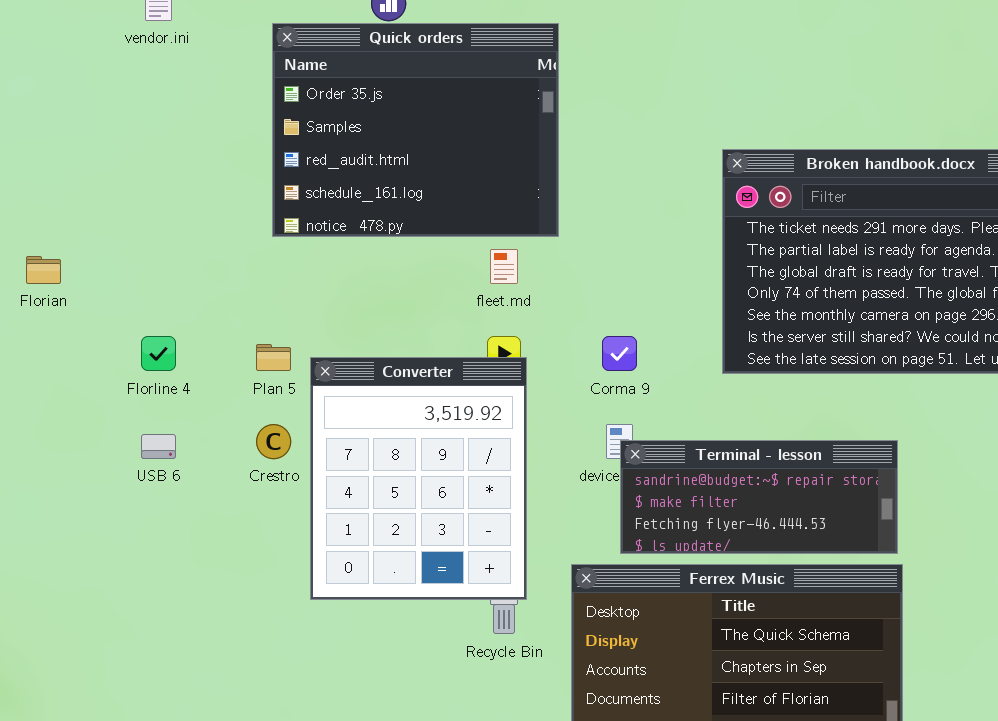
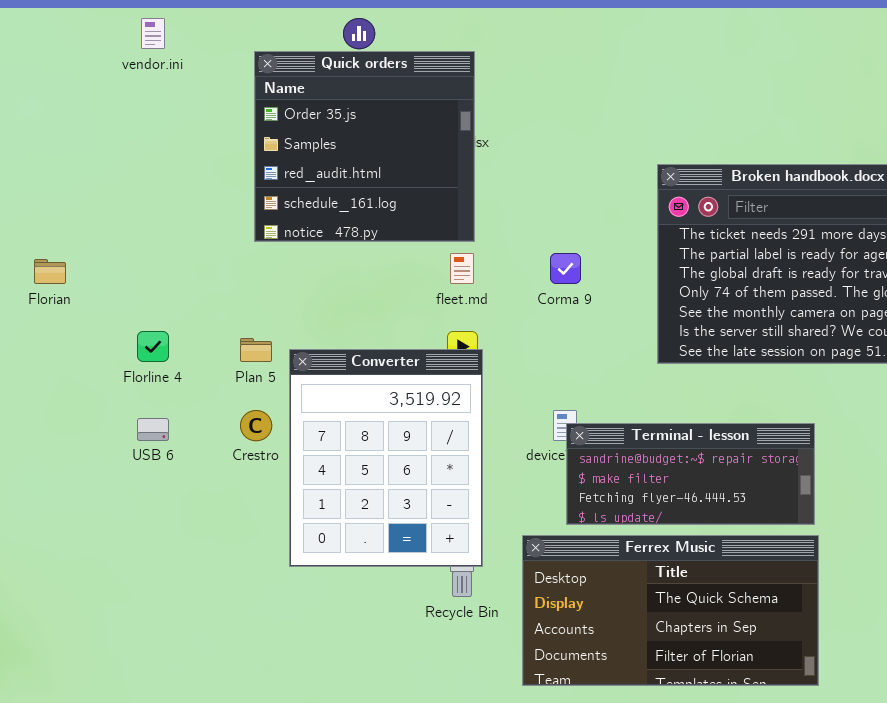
Quick orders: [272,23,559,237] -> [254,51,475,242], resized
Corma 9: [602,336,637,371] -> [550,253,581,284], moved

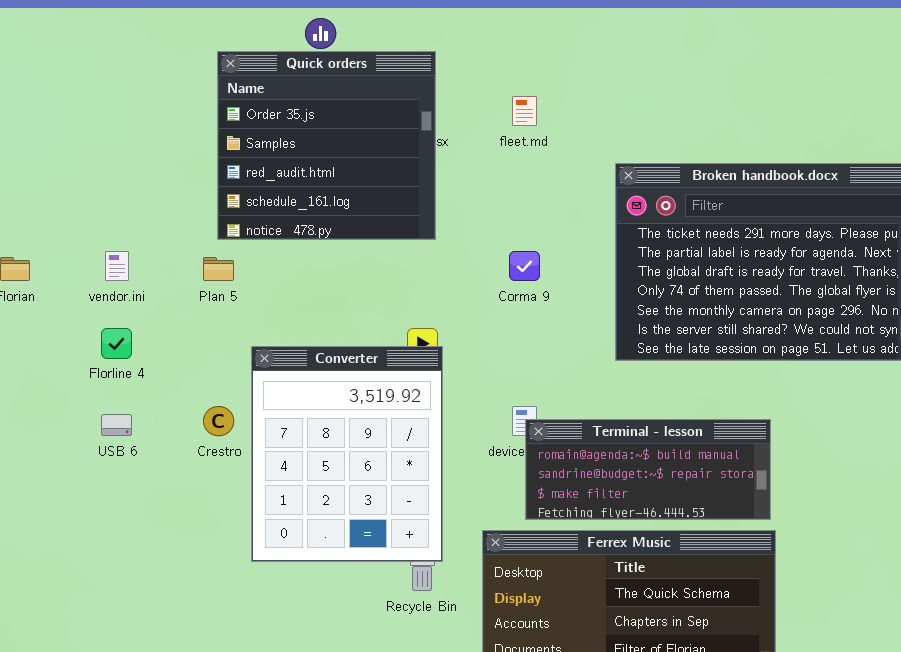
vendor.ini: [141,18,165,49] -> [105,251,129,281], moved
fleet.md: [450,253,474,284] -> [512,96,537,126], moved
Plan 5: [240,338,272,362] -> [203,257,234,281], moved
Terminal - lesson: [566,423,815,525] -> [525,419,771,520], scrolled up 1 row

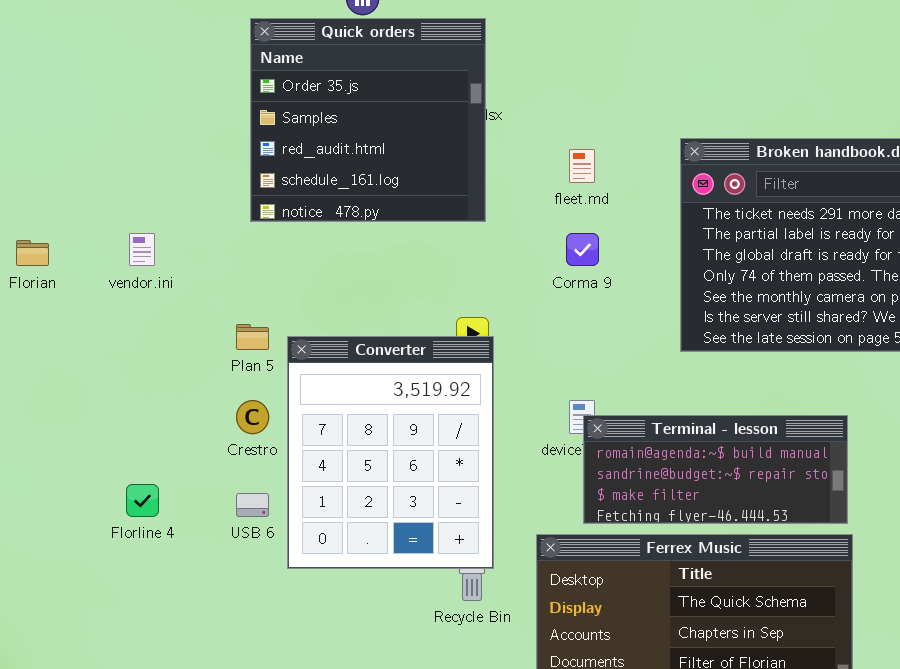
fleet.md: [512,96,537,126] -> [569,149,595,183], moved
Plan 5: [203,257,234,281] -> [236,324,269,350], moved
Florline 4: [101,328,132,359] -> [126,484,159,517], moved
USB 6: [101,414,132,436] -> [236,493,269,517], moved

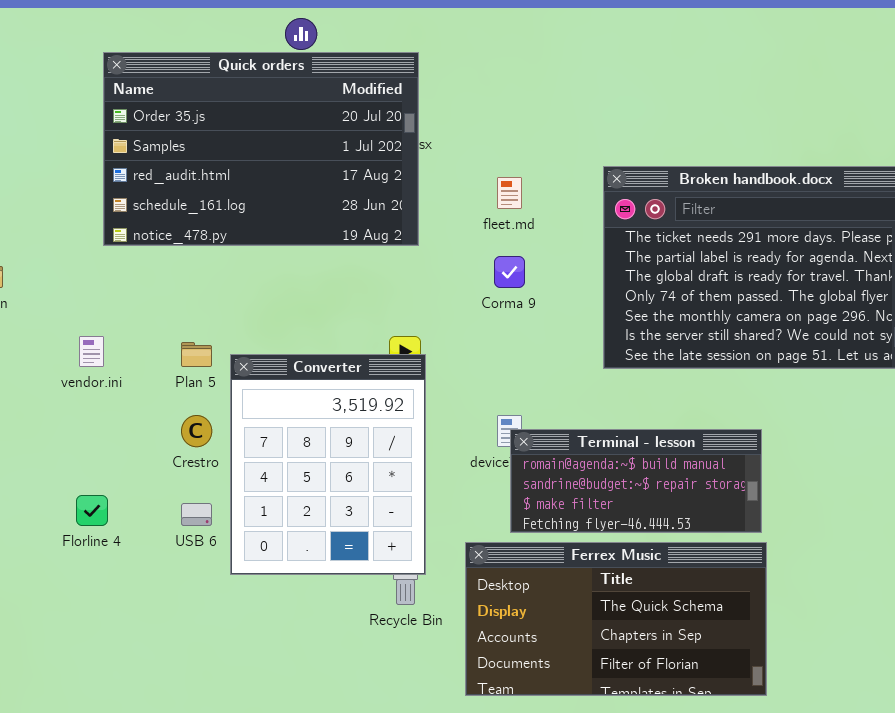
Quick orders: [250,18,486,222] -> [103,52,419,246], resized
vendor.ini: [129,233,155,266] -> [79,336,104,367], moved

